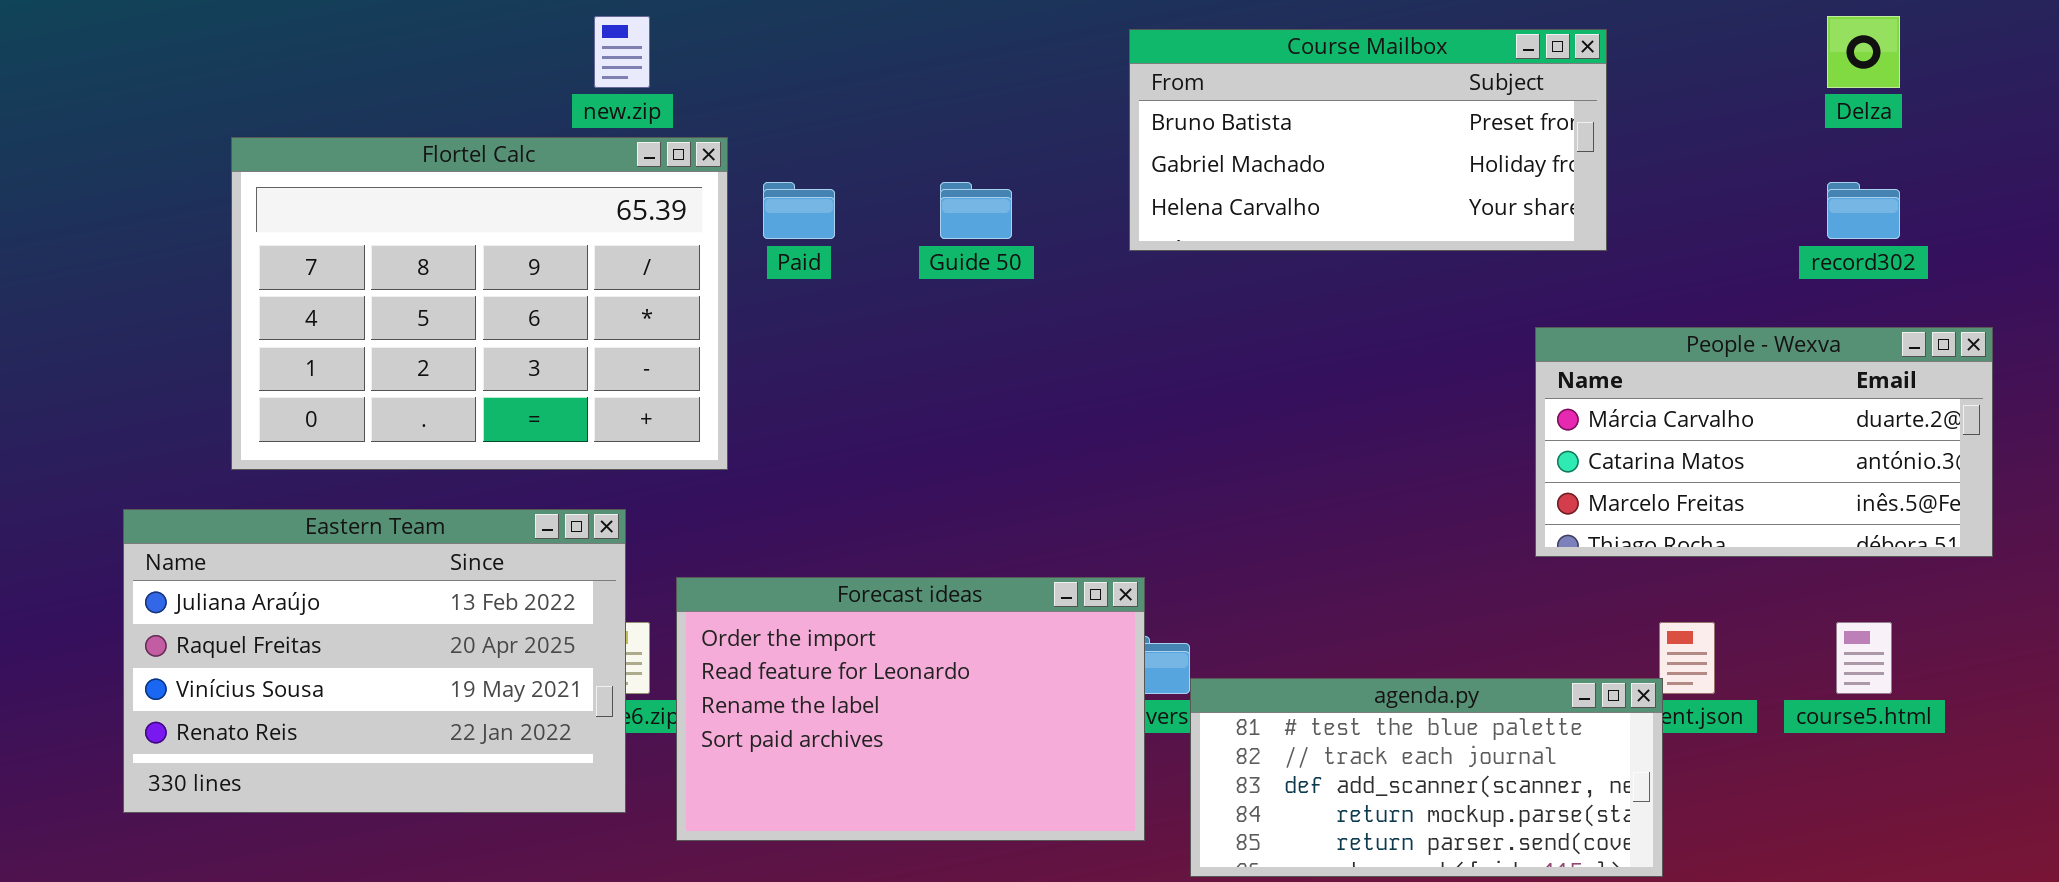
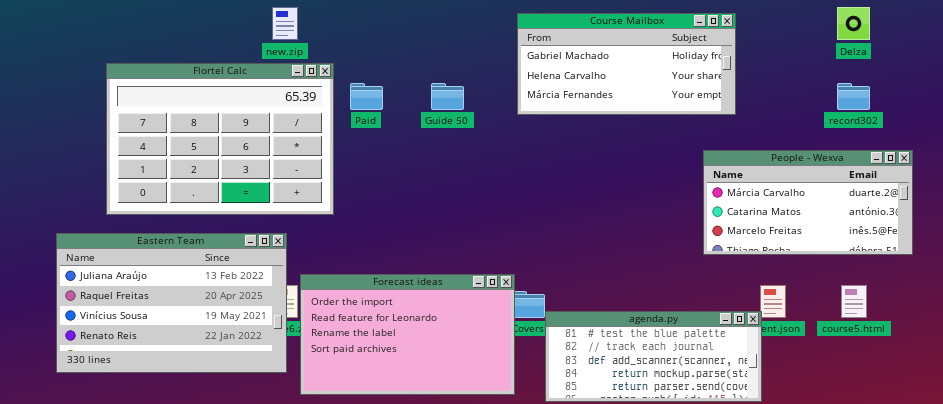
Course Mailbox: [1129,29,1607,251] -> [517,13,736,115], scrolled down 1 row
Forecast ideas: [676,577,1145,841] -> [300,274,515,395], moved

